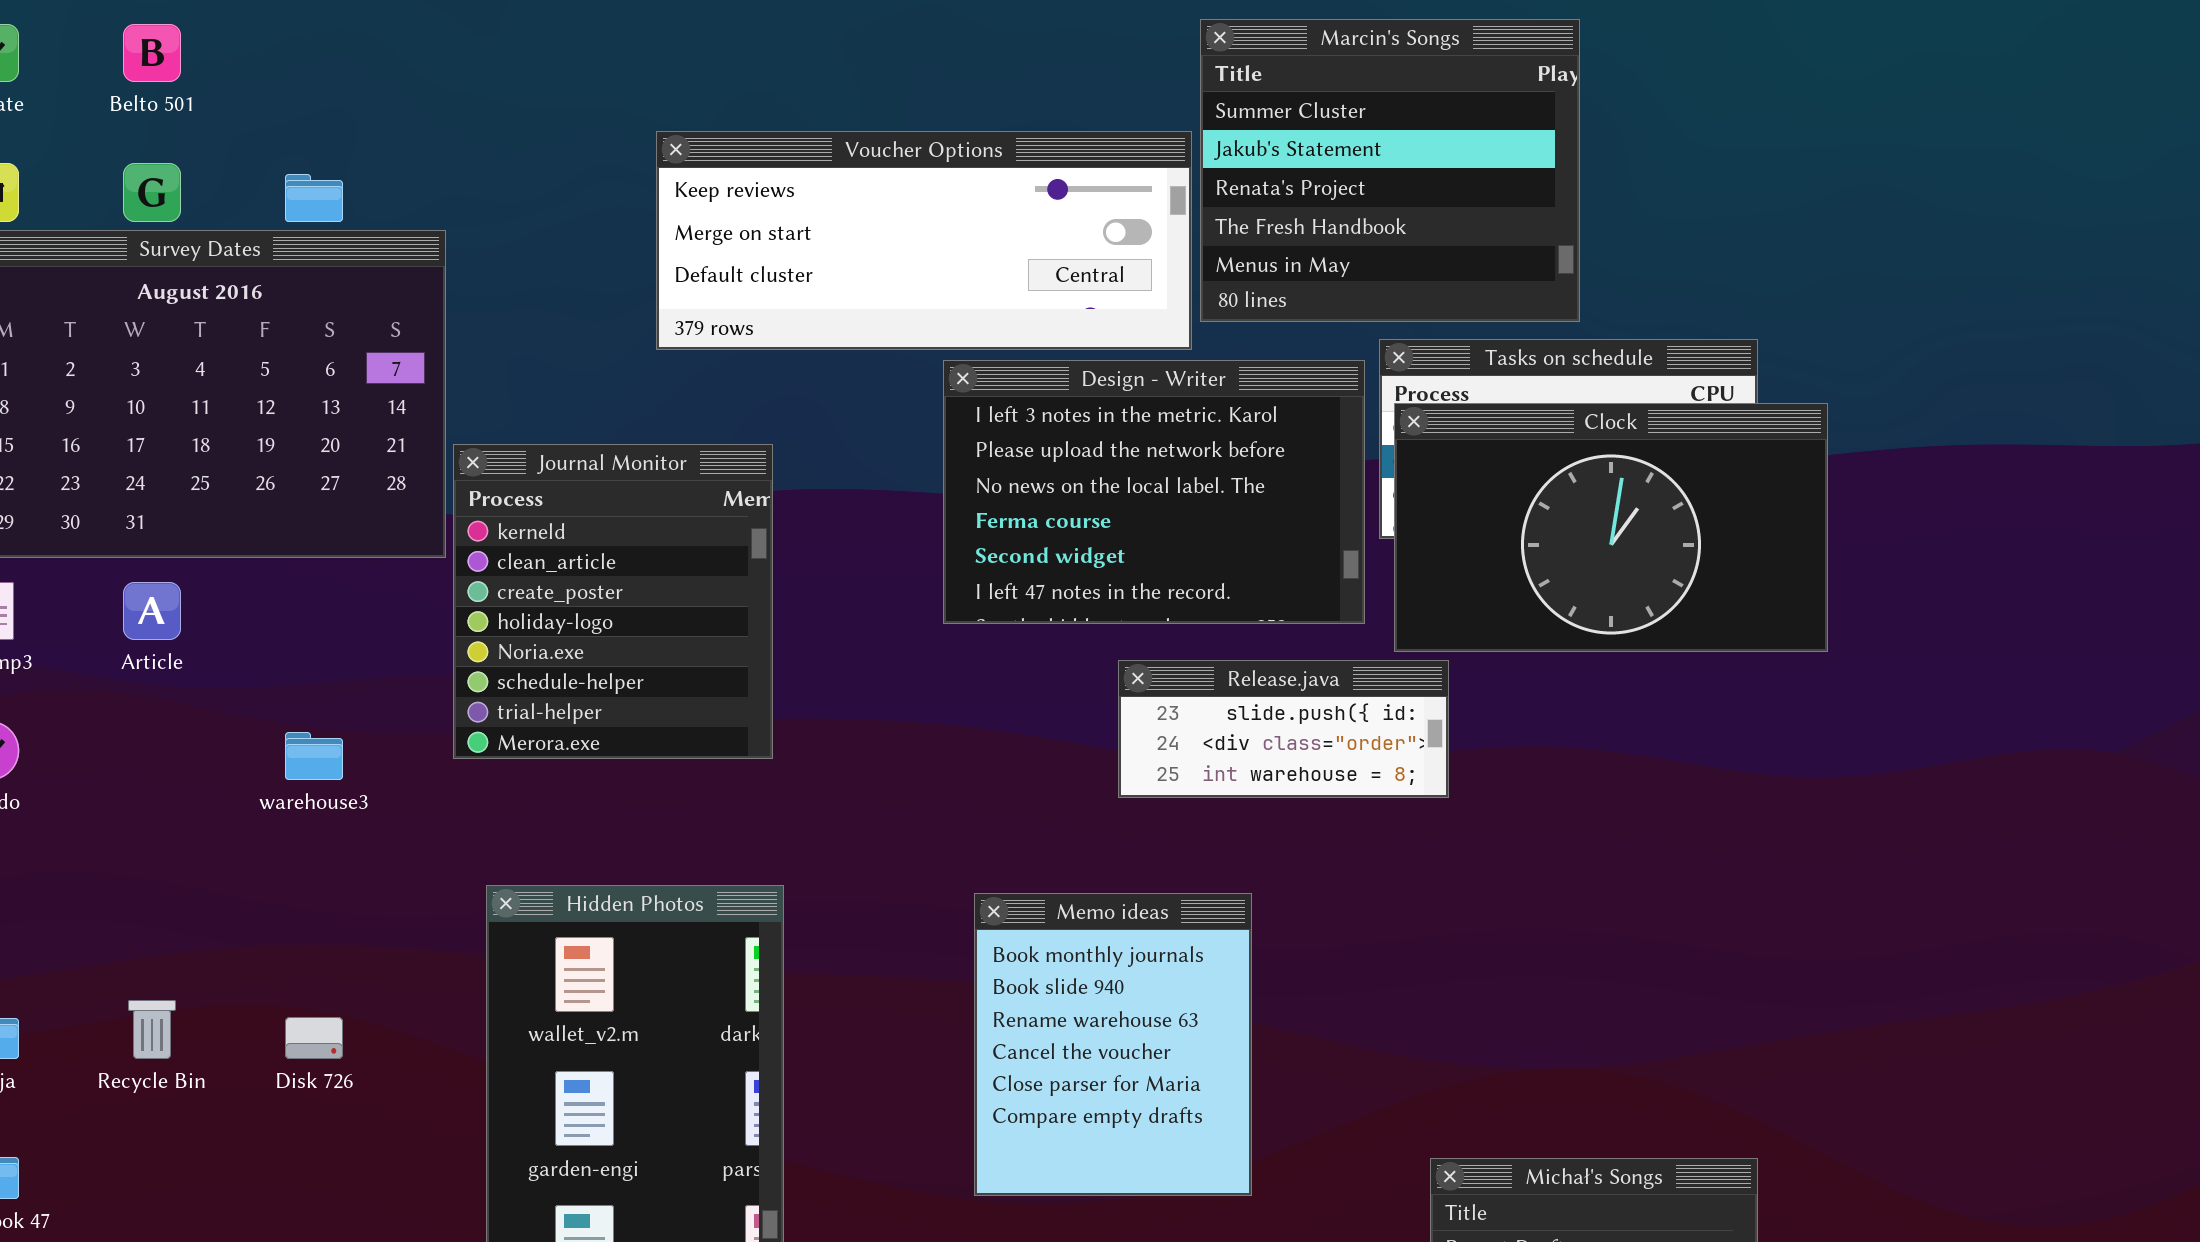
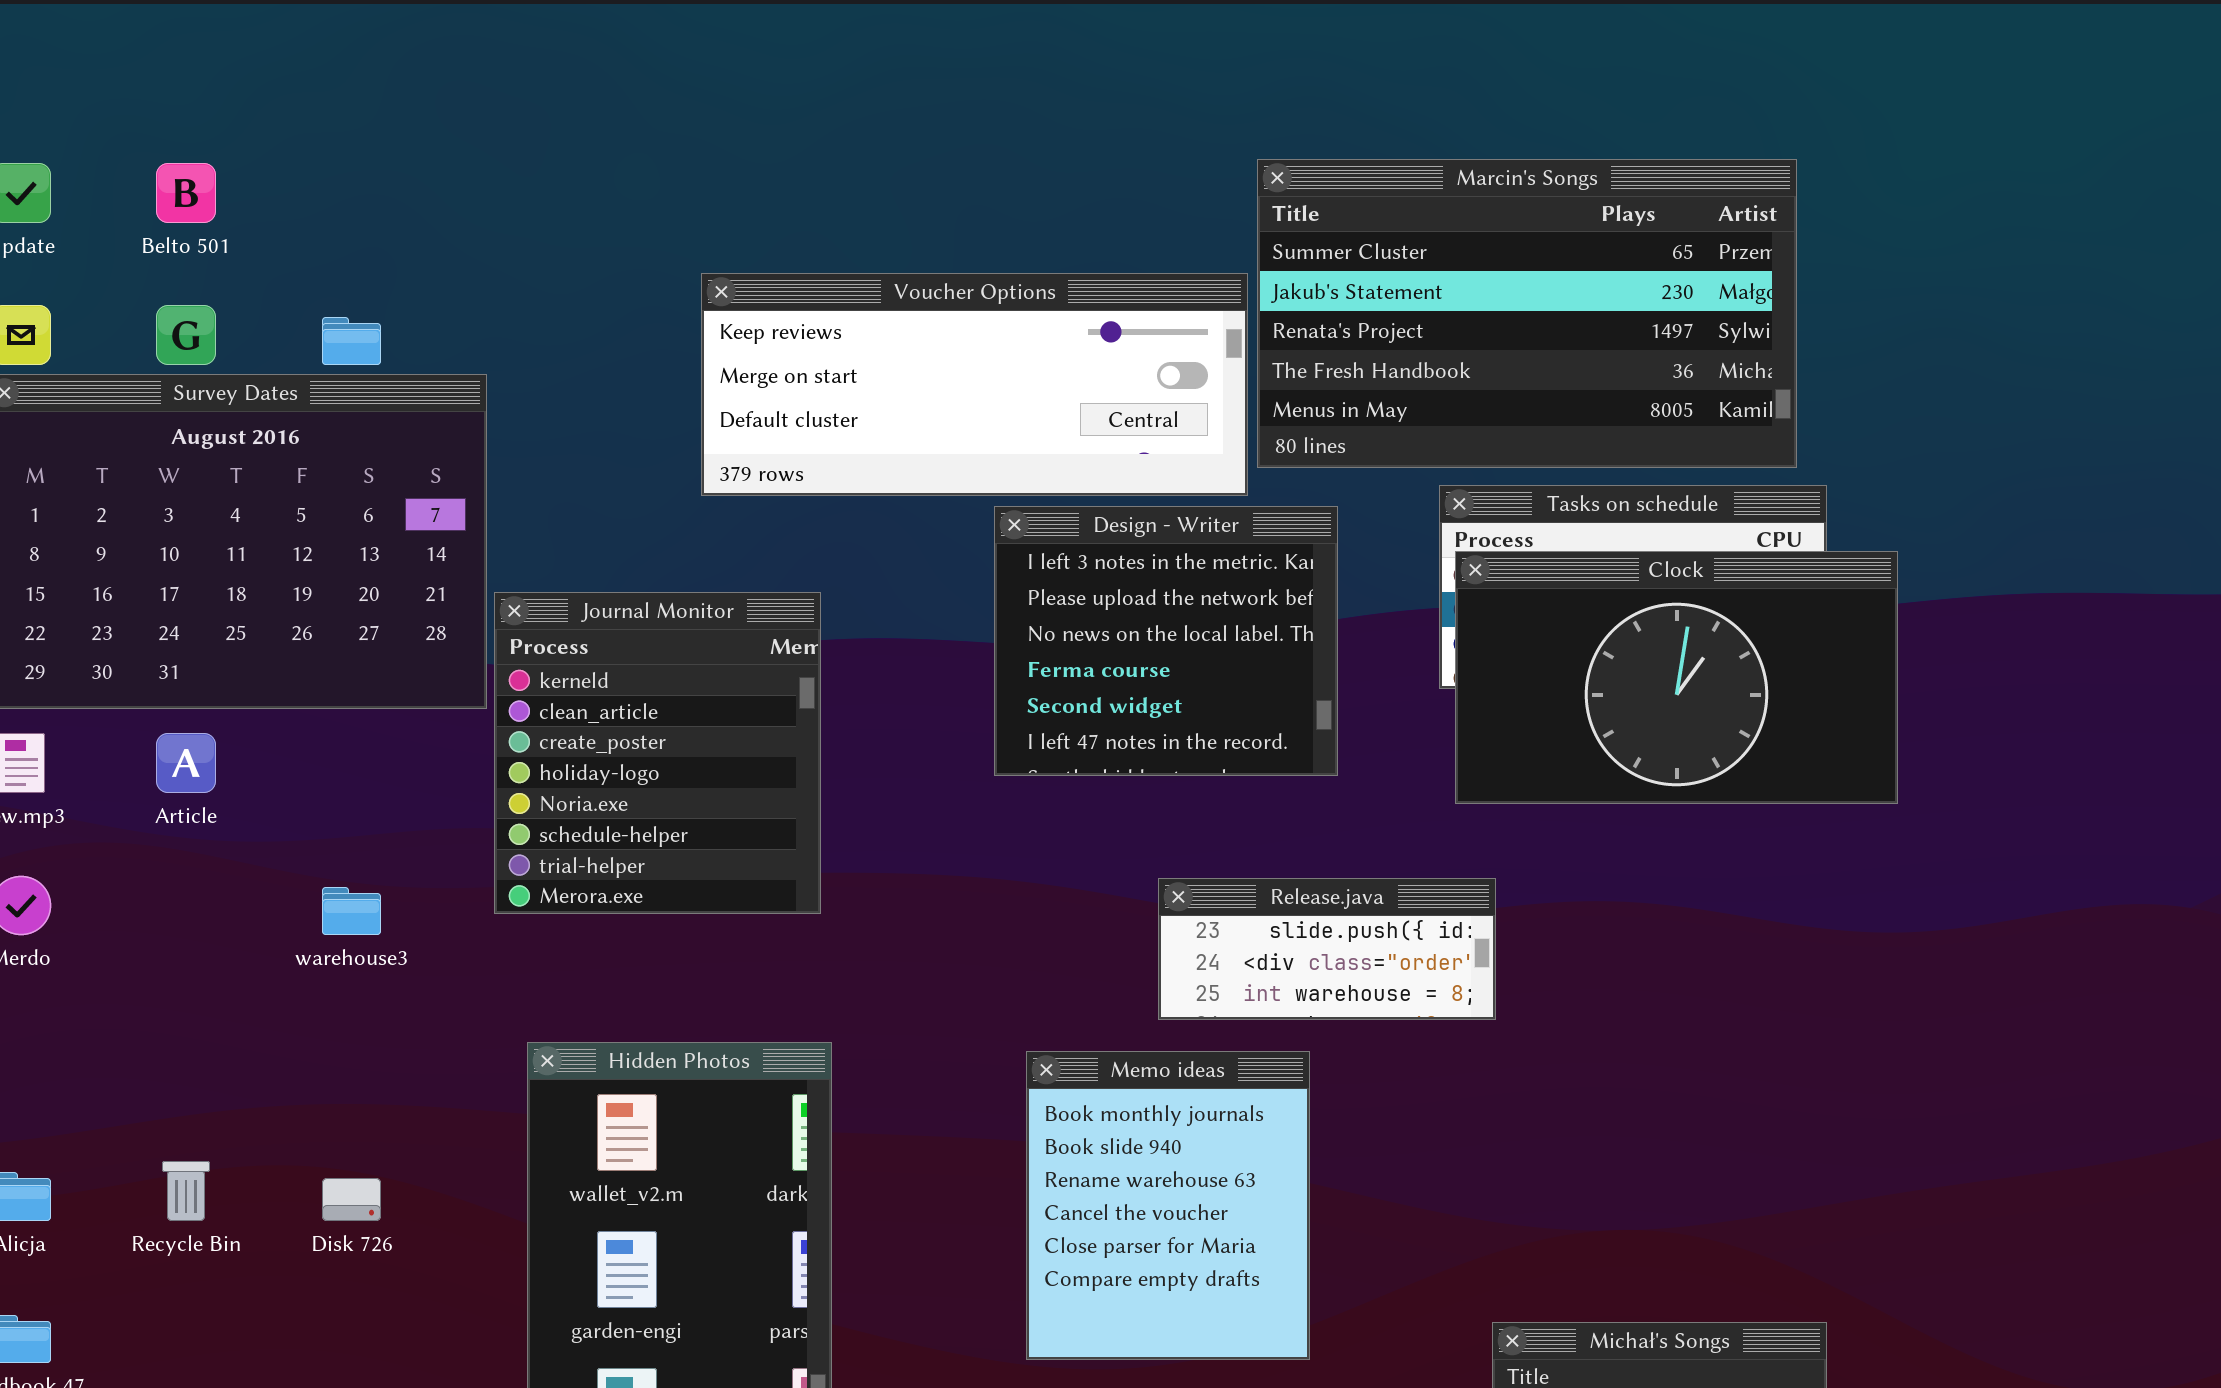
Marcin's Songs: [1200,19,1580,322] -> [1257,159,1797,468], resized
Design - Writer: [943,360,1365,624] -> [994,506,1338,776], resized
Release.java: [1118,660,1449,798] -> [1158,878,1496,1020], moved

